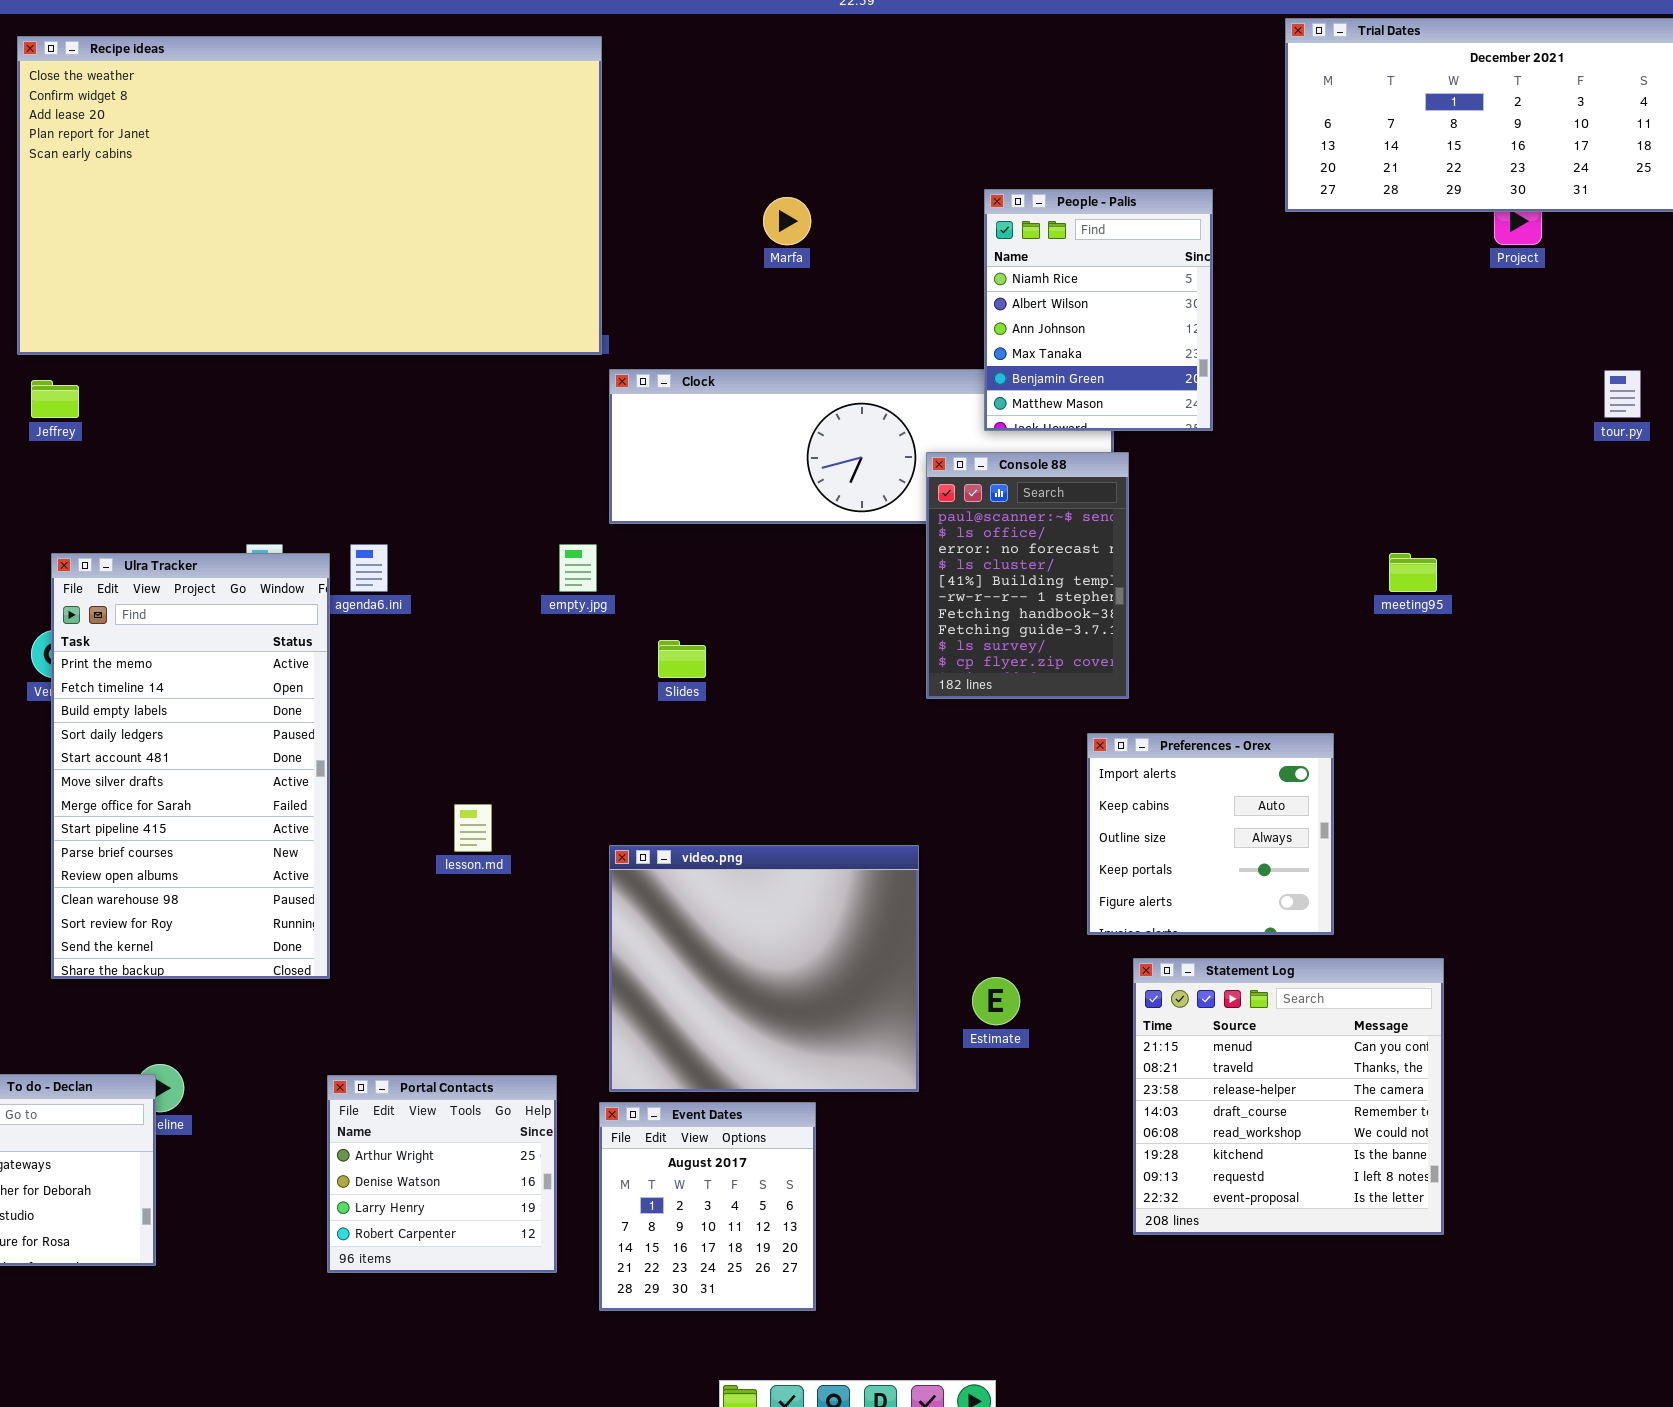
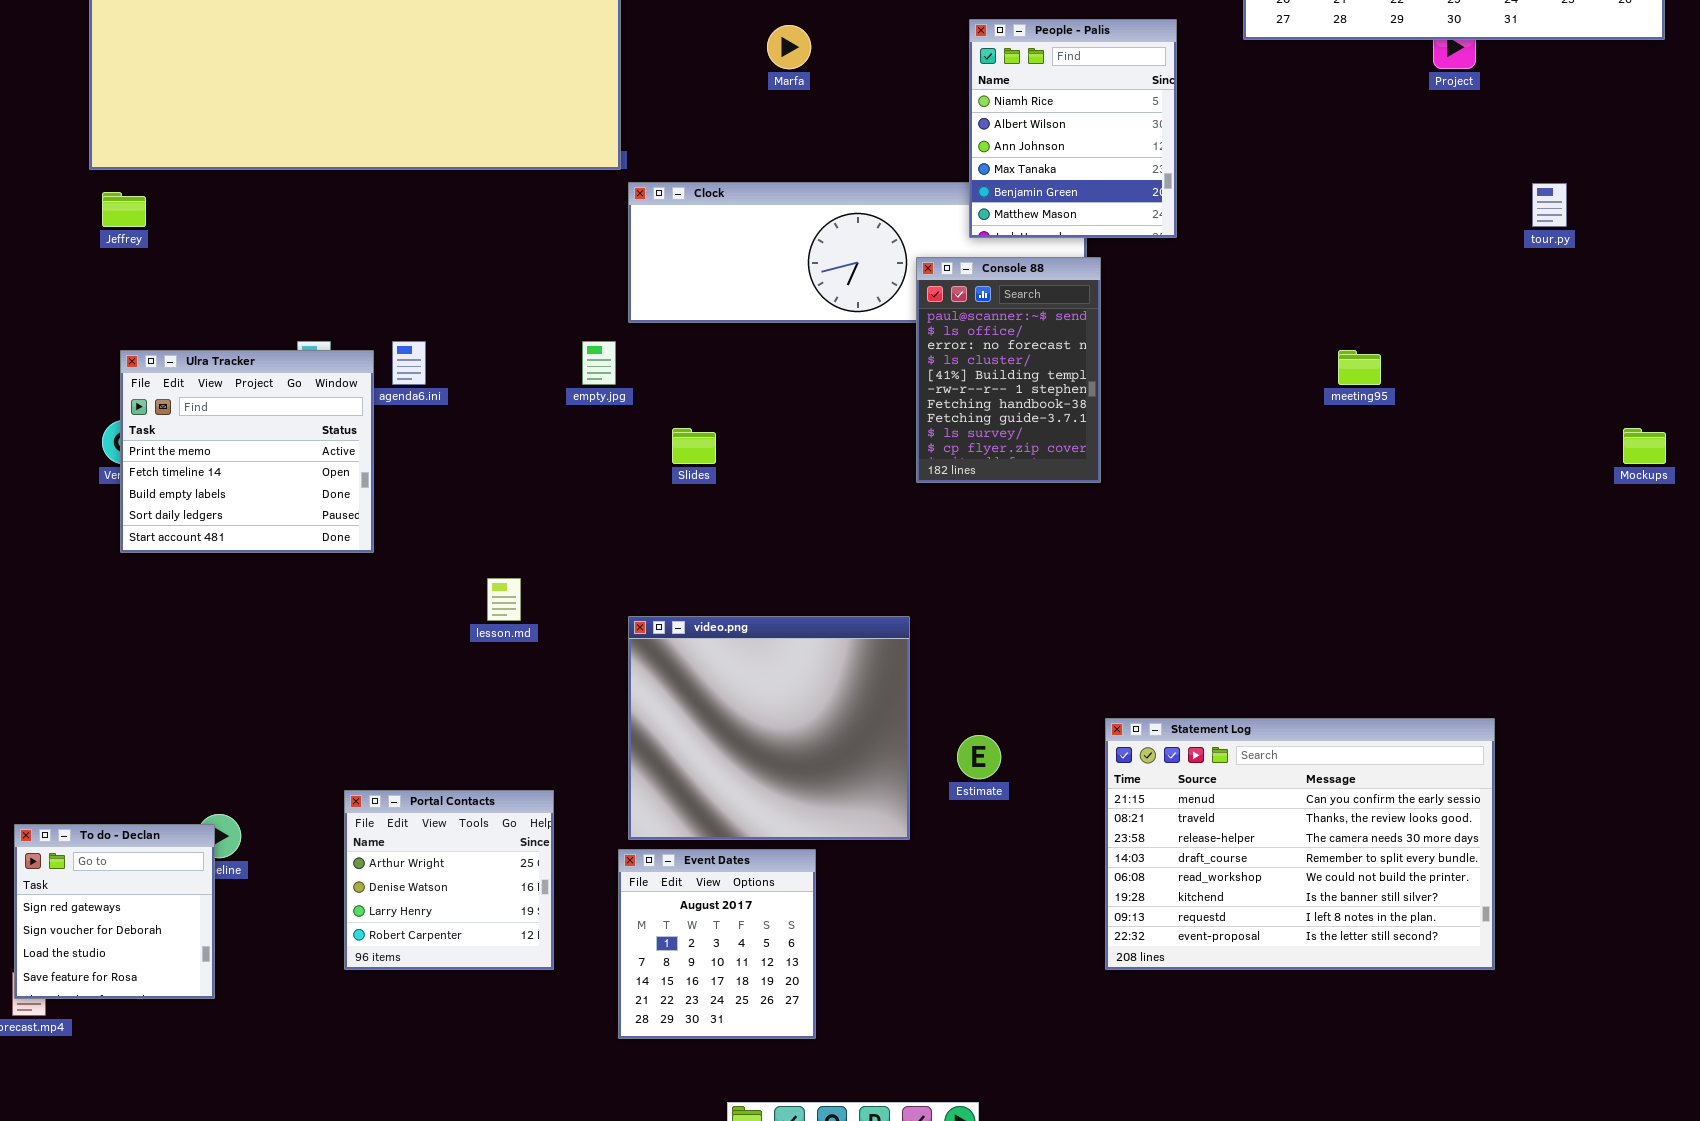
Ulra Tracker: [51,553,330,979] -> [120,350,374,553], resized
Preferences - Orex: [1087,733,1334,935] -> none, closed
Statement Log: [1133,958,1444,1235] -> [1105,718,1495,970], resized
Portal Contacts: [327,1075,557,1273] -> [344,790,554,970], moved

